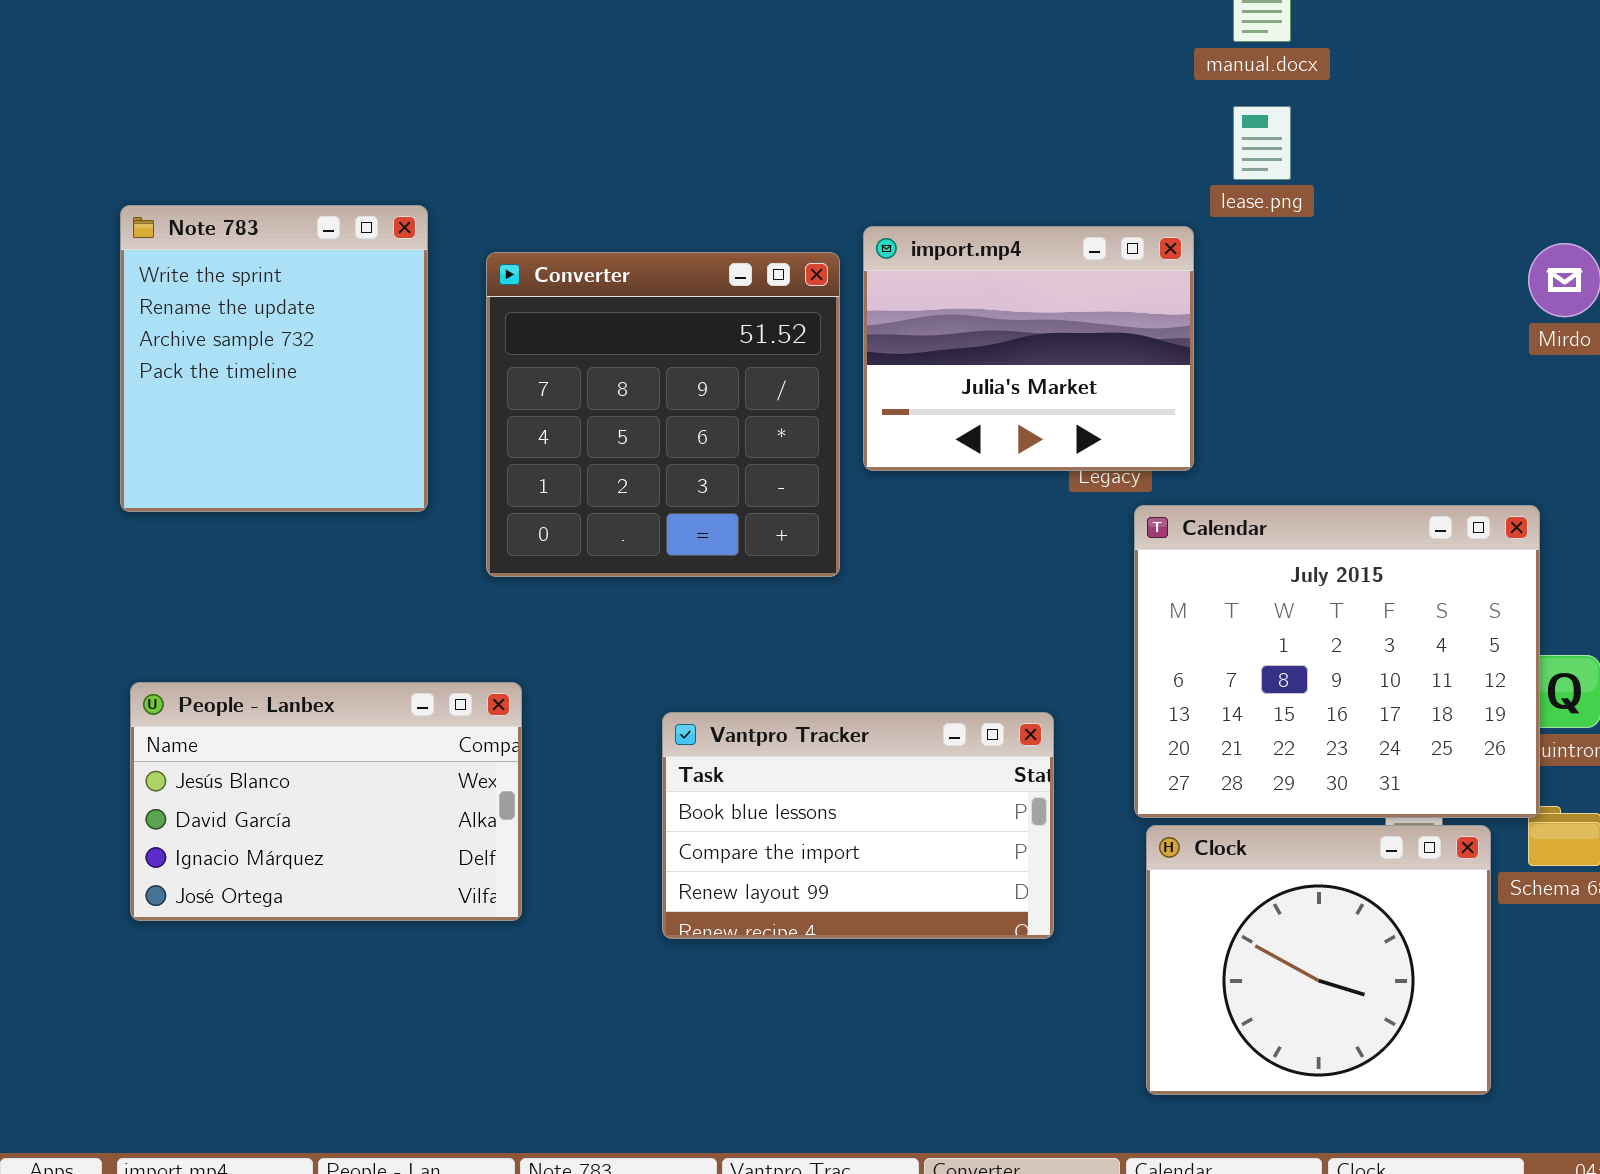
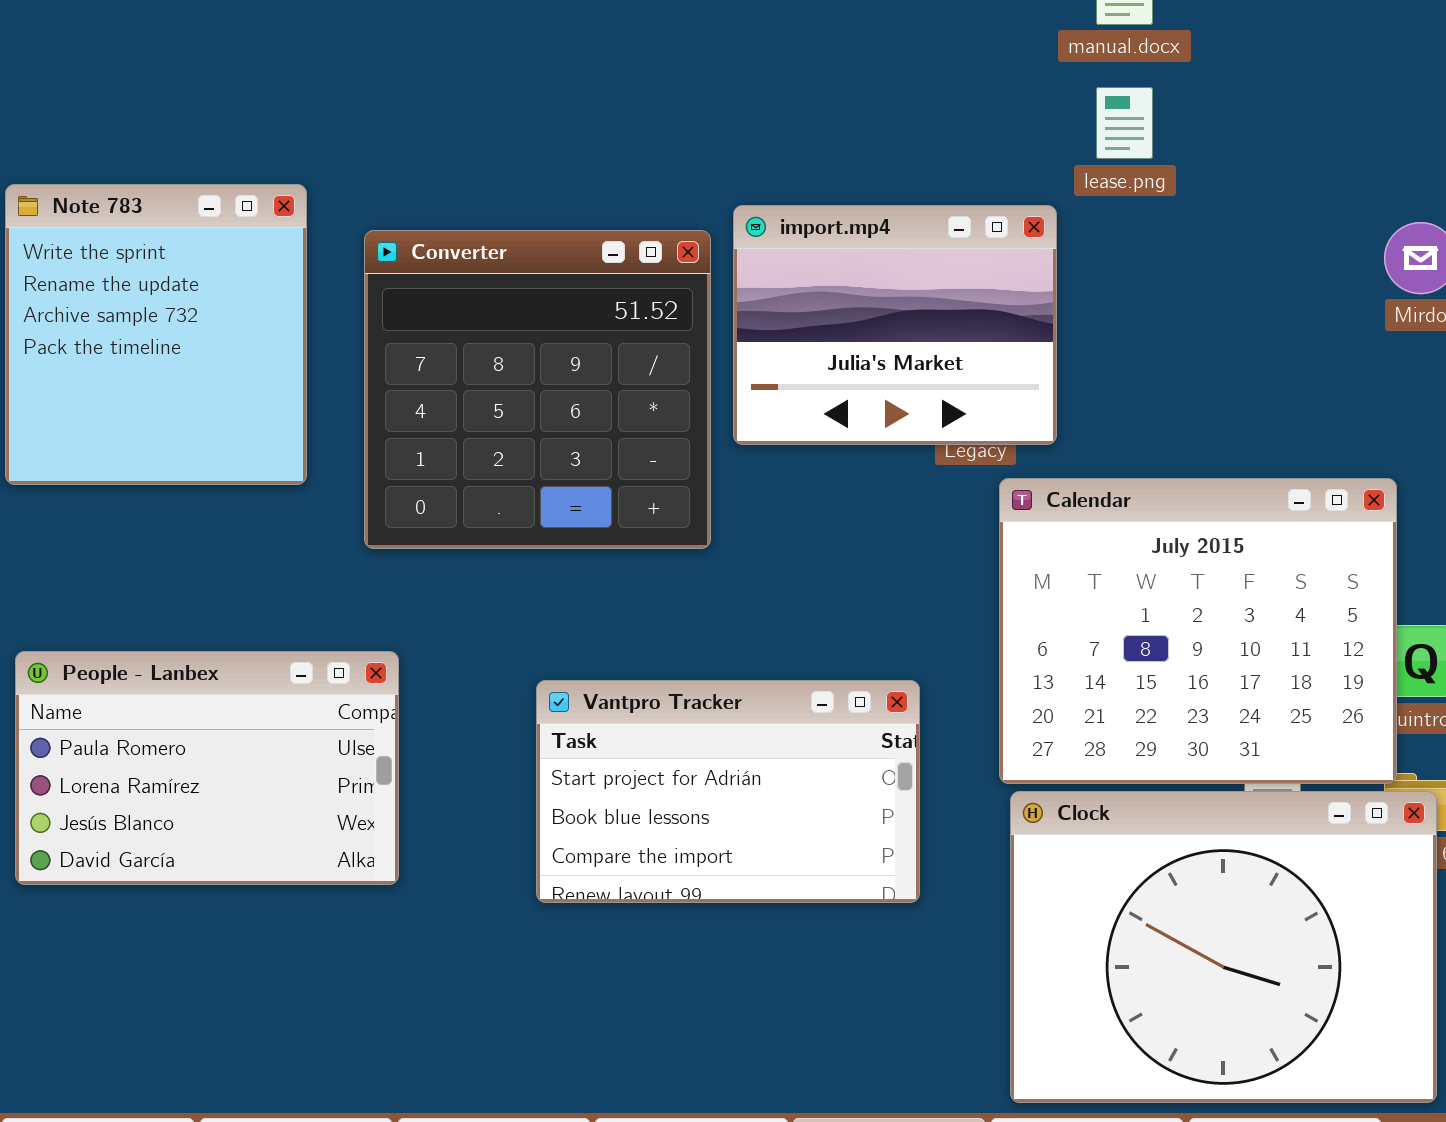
People - Lanbex: [130,682,522,921] -> [15,651,399,885], scrolled up 2 rows
Vantpro Tracker: [662,712,1054,939] -> [536,680,920,903], scrolled up 1 row
Clock: [1146,825,1491,1095] -> [1010,791,1437,1103], resized

